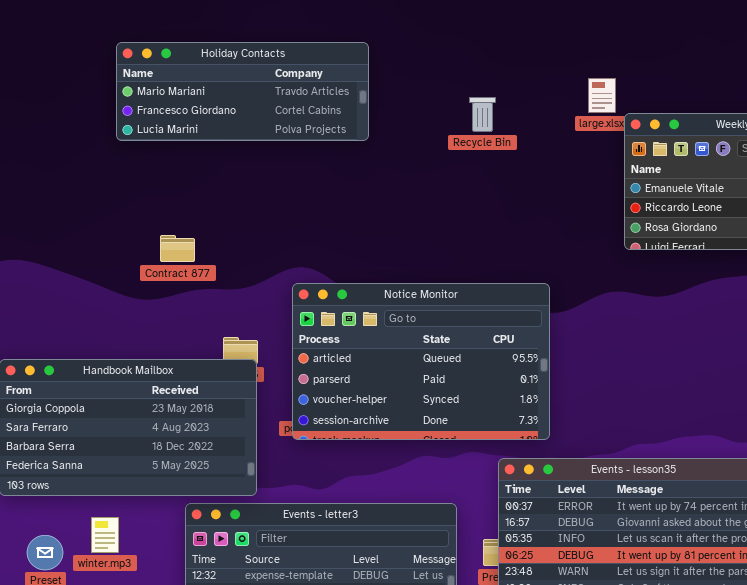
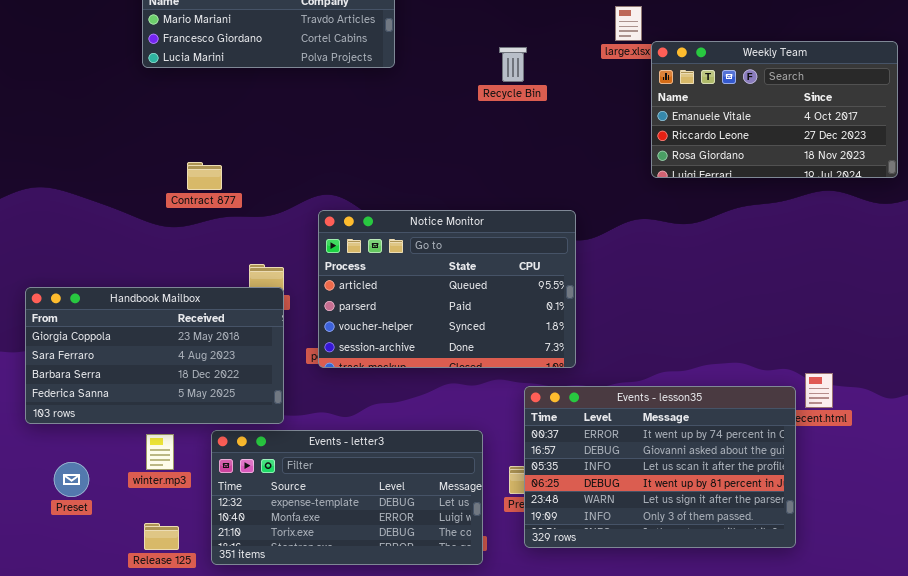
Recycle Bin: [469,97,496,132] -> [499,47,527,82], moved
winter.mp3: [91,517,119,553] -> [146,434,174,470], moved

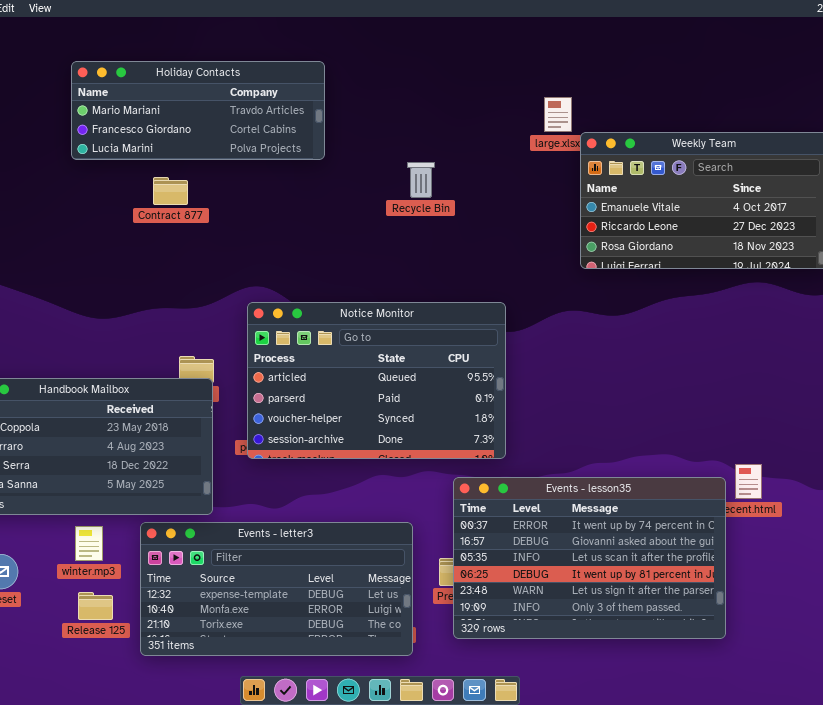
Recycle Bin: [499,47,527,82] -> [407,162,435,198], moved
Contract 877: [187,162,222,190] -> [153,177,188,205], moved
Release 125: [144,523,179,550] -> [78,592,113,620], moved

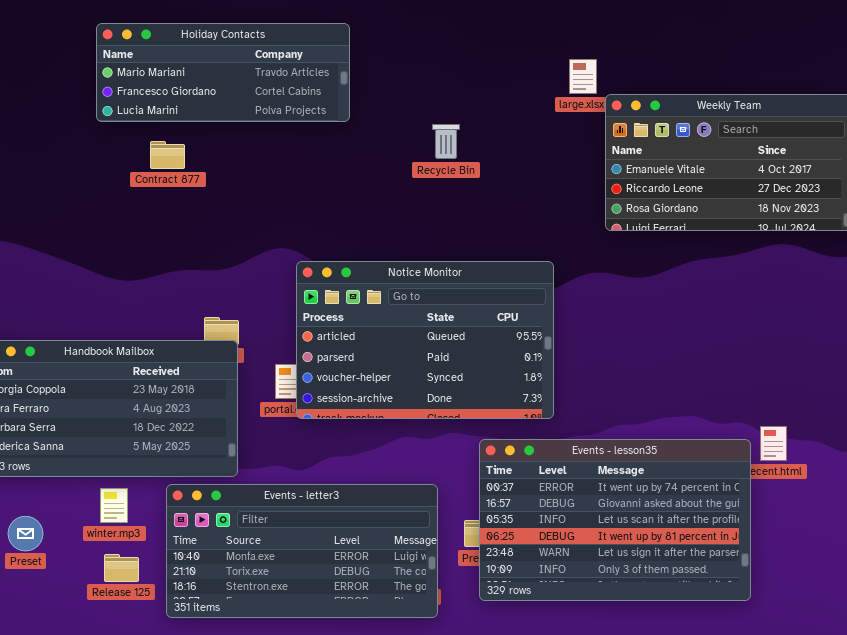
Contract 877: [153,177,188,205] -> [150,141,185,169], moved
Notice Monitor: [247,302,506,459] -> [296,261,554,419], moved
Events - letter3: [140,522,413,656] -> [166,484,438,618], scrolled down 1 row

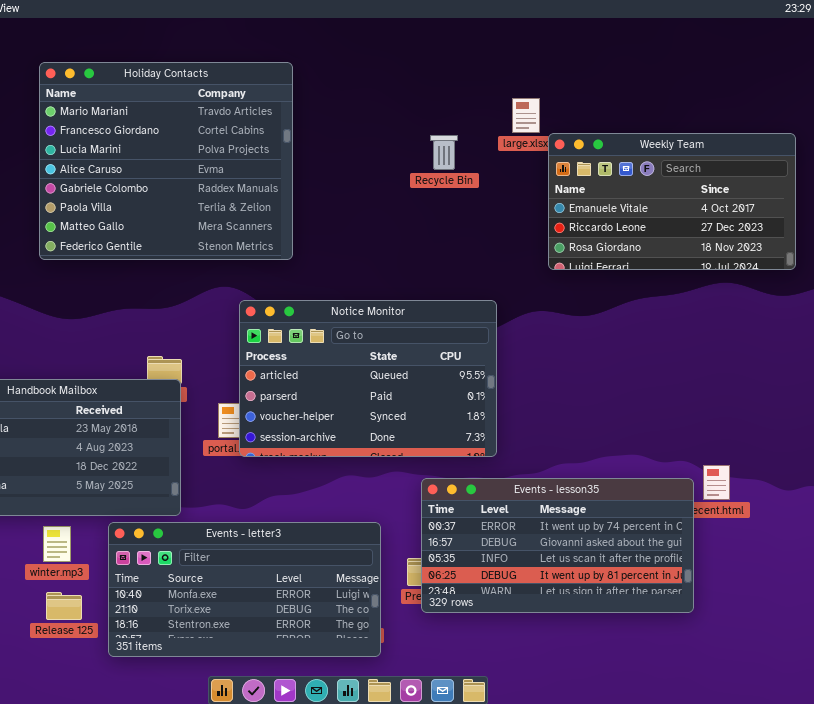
Holiday Contacts: [96,23,350,122] -> [39,62,293,260], resized
Recycle Bin: [432,124,460,159] -> [430,135,458,170], moved
Events - lesson35: [479,439,751,601] -> [421,478,694,613], resized

